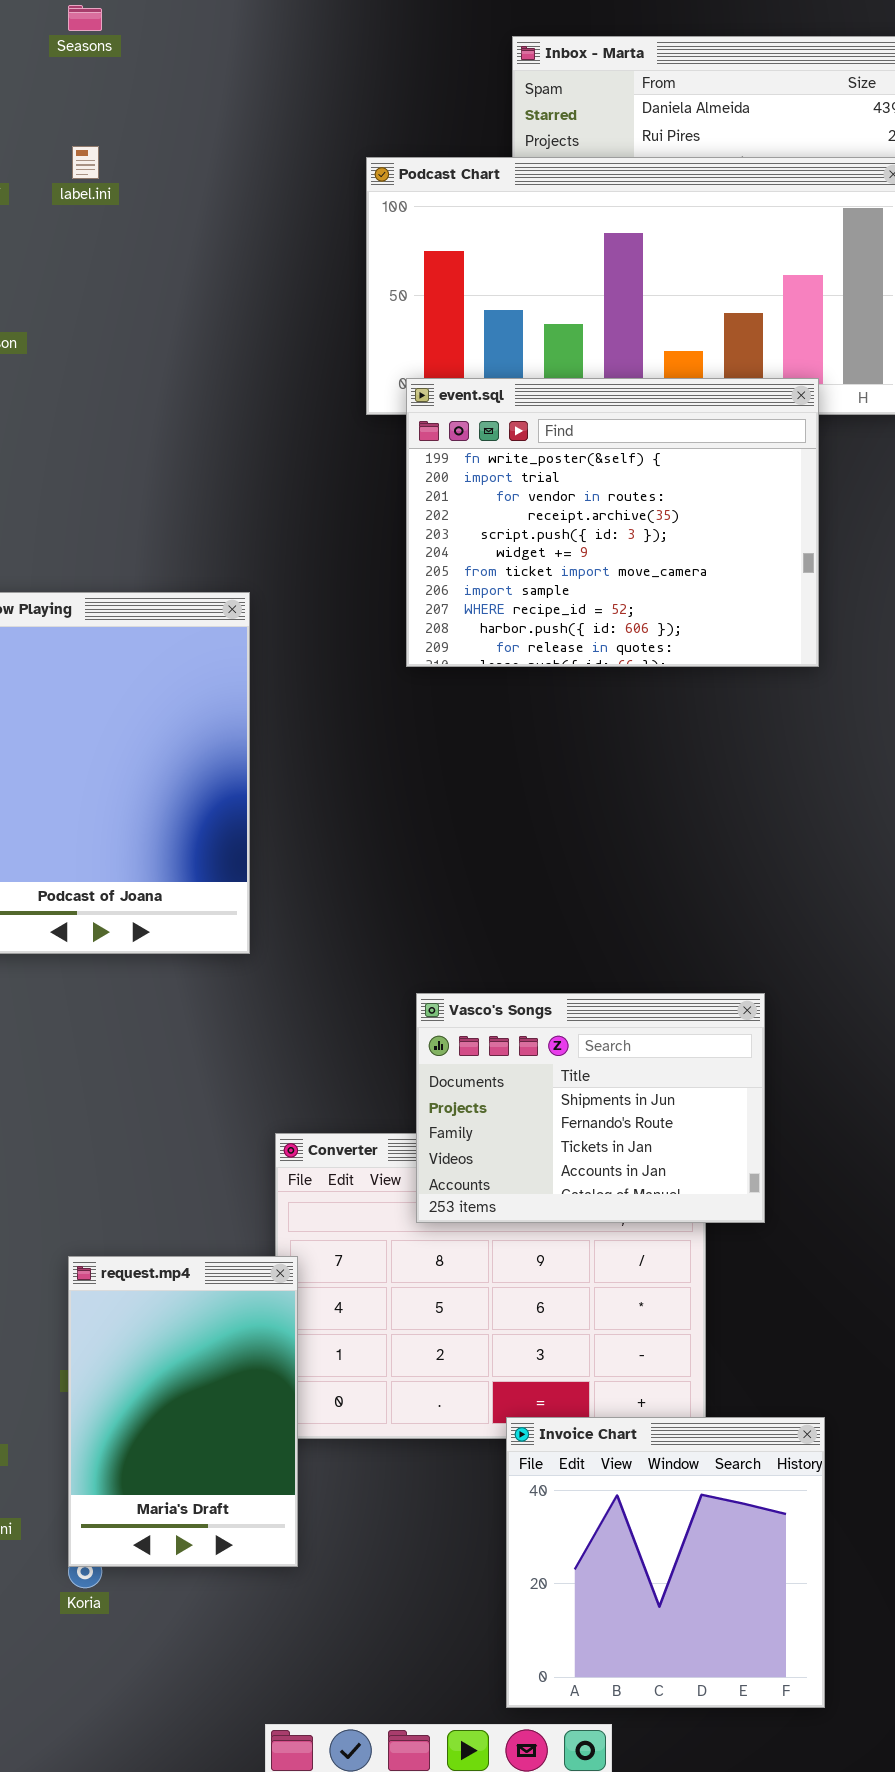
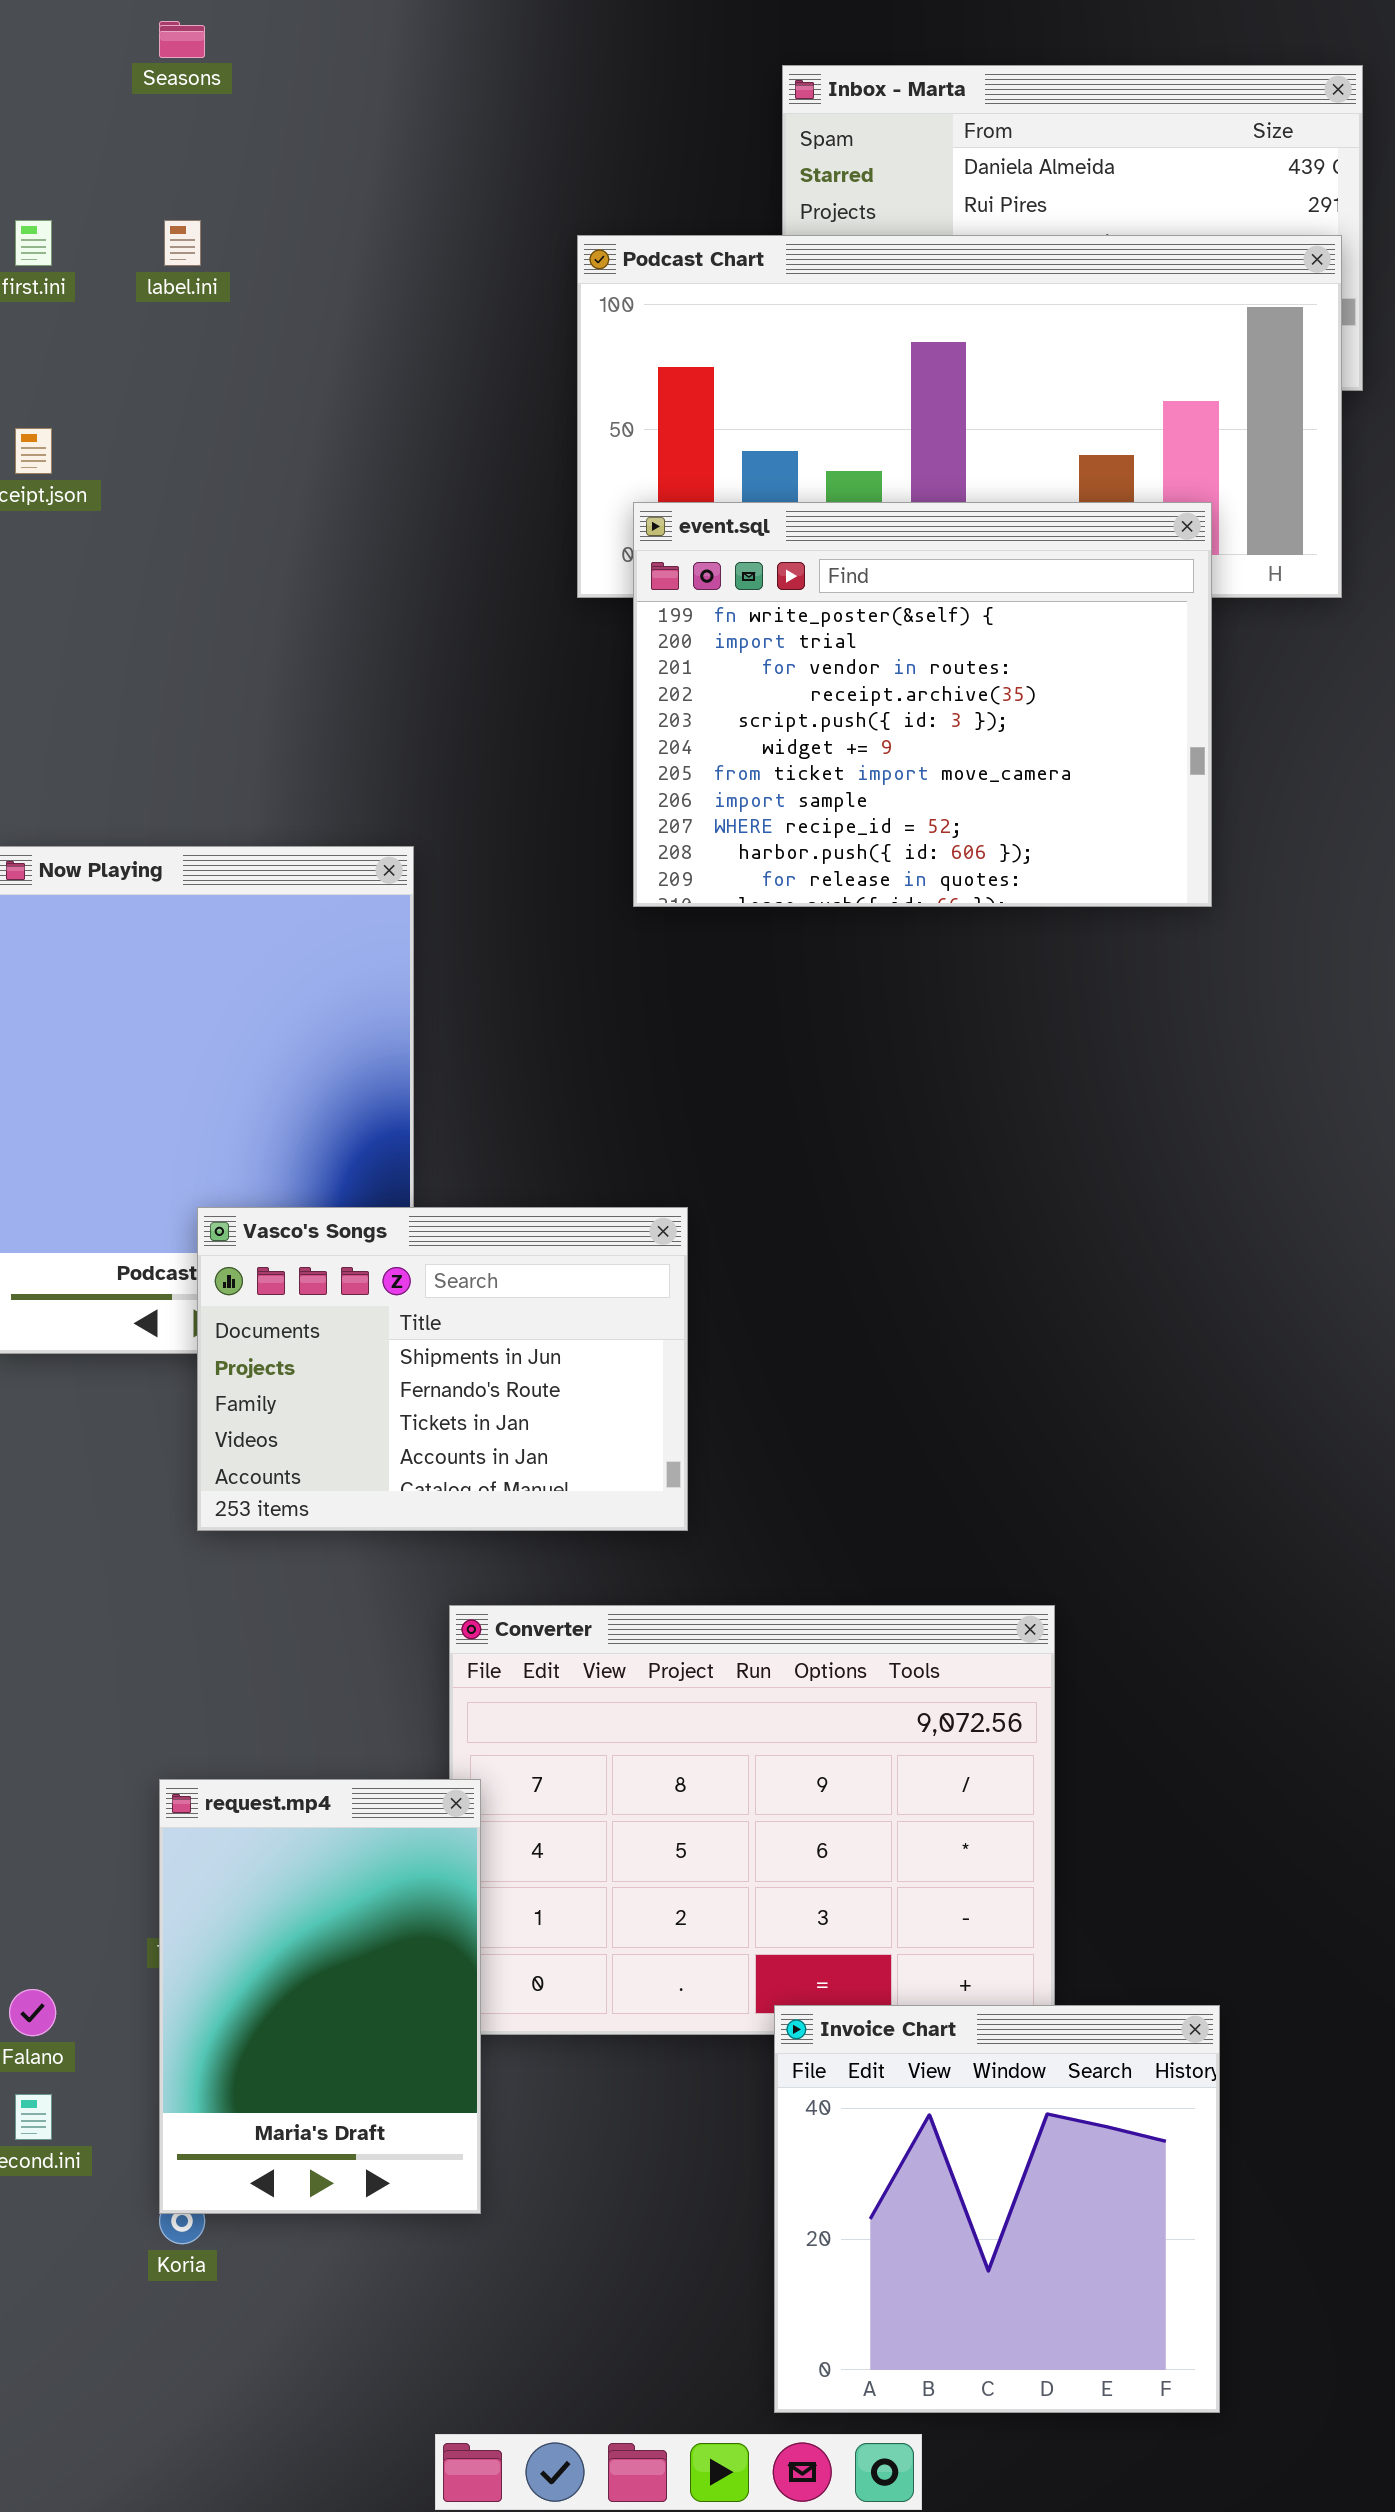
event.sql: [406,378,819,667] -> [633,502,1212,907], moved
Vasco's Songs: [416,993,765,1223] -> [197,1207,688,1531], moved

